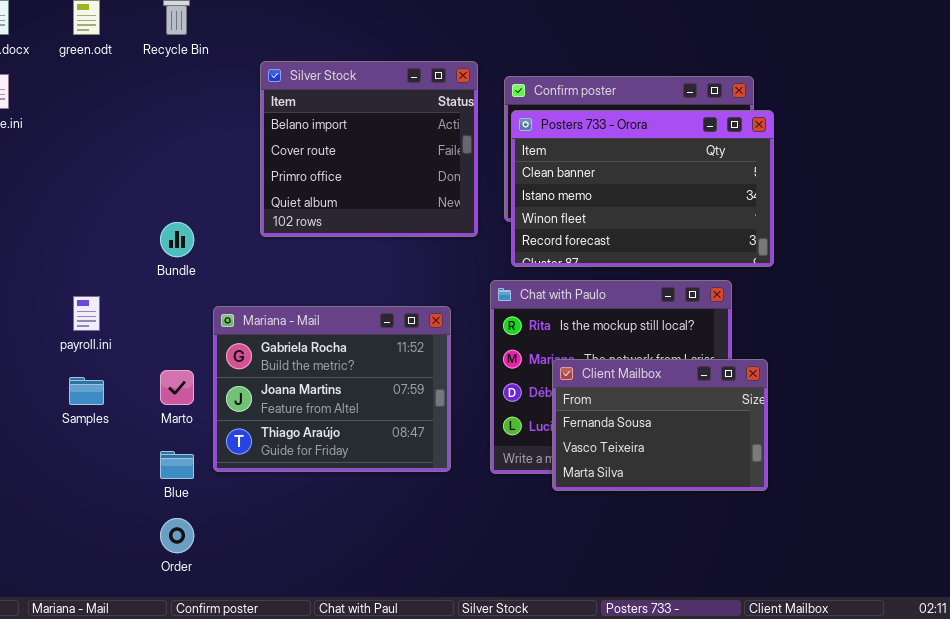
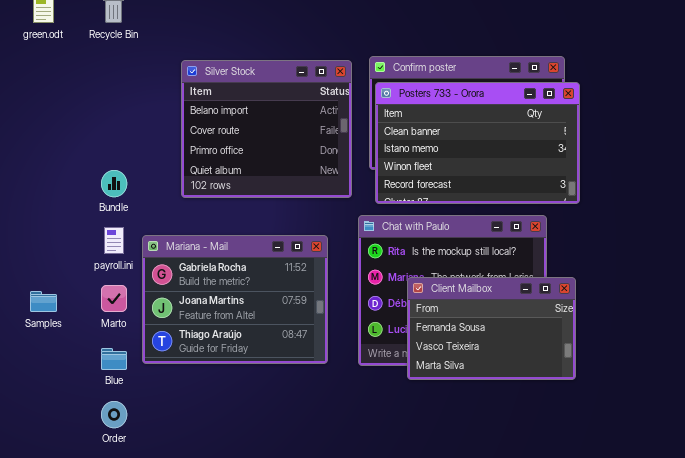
Silver Stock: [260,61,478,237] -> [181,60,352,198], moved
payroll.ini: [73,296,100,331] -> [104,227,124,254], moved

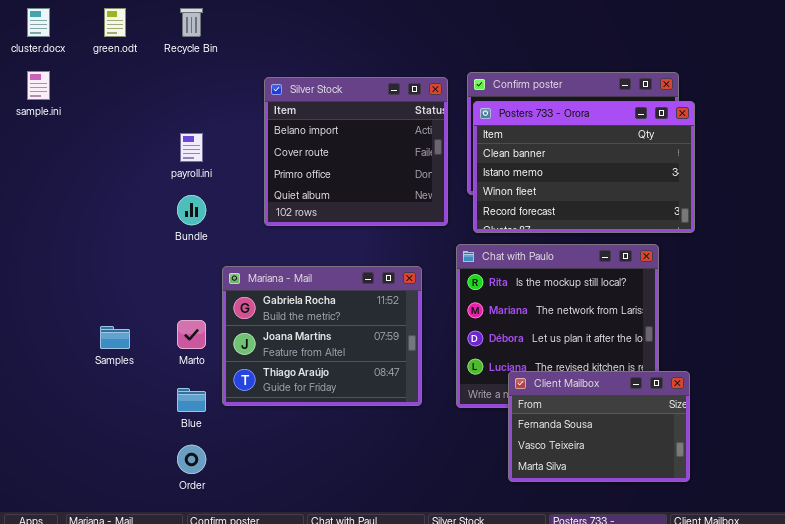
payroll.ini: [104,227,124,254] -> [180,133,203,162], moved
Client Mailbox: [407,277,576,380] -> [508,371,690,482], moved

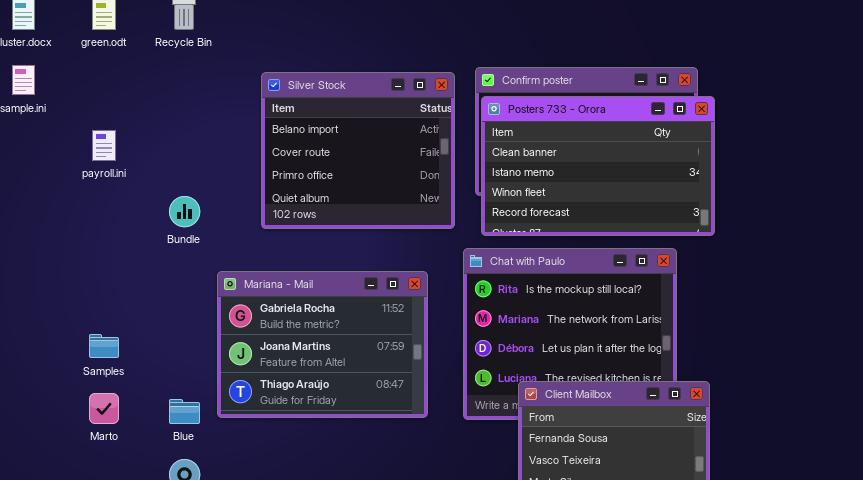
payroll.ini: [180,133,203,162] -> [92,130,116,161], moved
Marto: [177,320,206,349] -> [89,393,119,424], moved

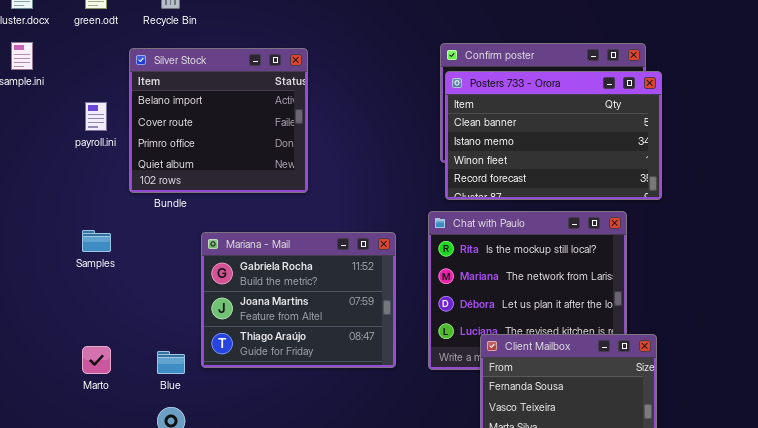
Silver Stock: [261,72,455,229] -> [129,48,308,193], moved
Samples: [89,334,119,358] -> [82,230,111,252], moved

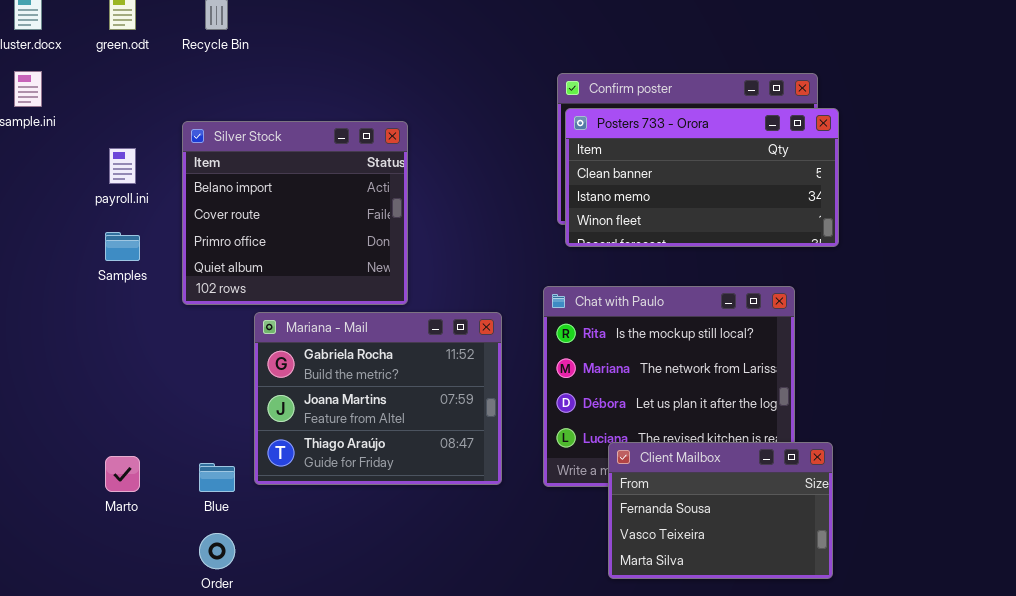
Silver Stock: [129,48,308,193] -> [182,121,408,305], moved
Posters 733 - Orora: [445,71,662,200] -> [565,108,839,247], resized
Samples: [82,230,111,252] -> [105,232,140,261], moved

